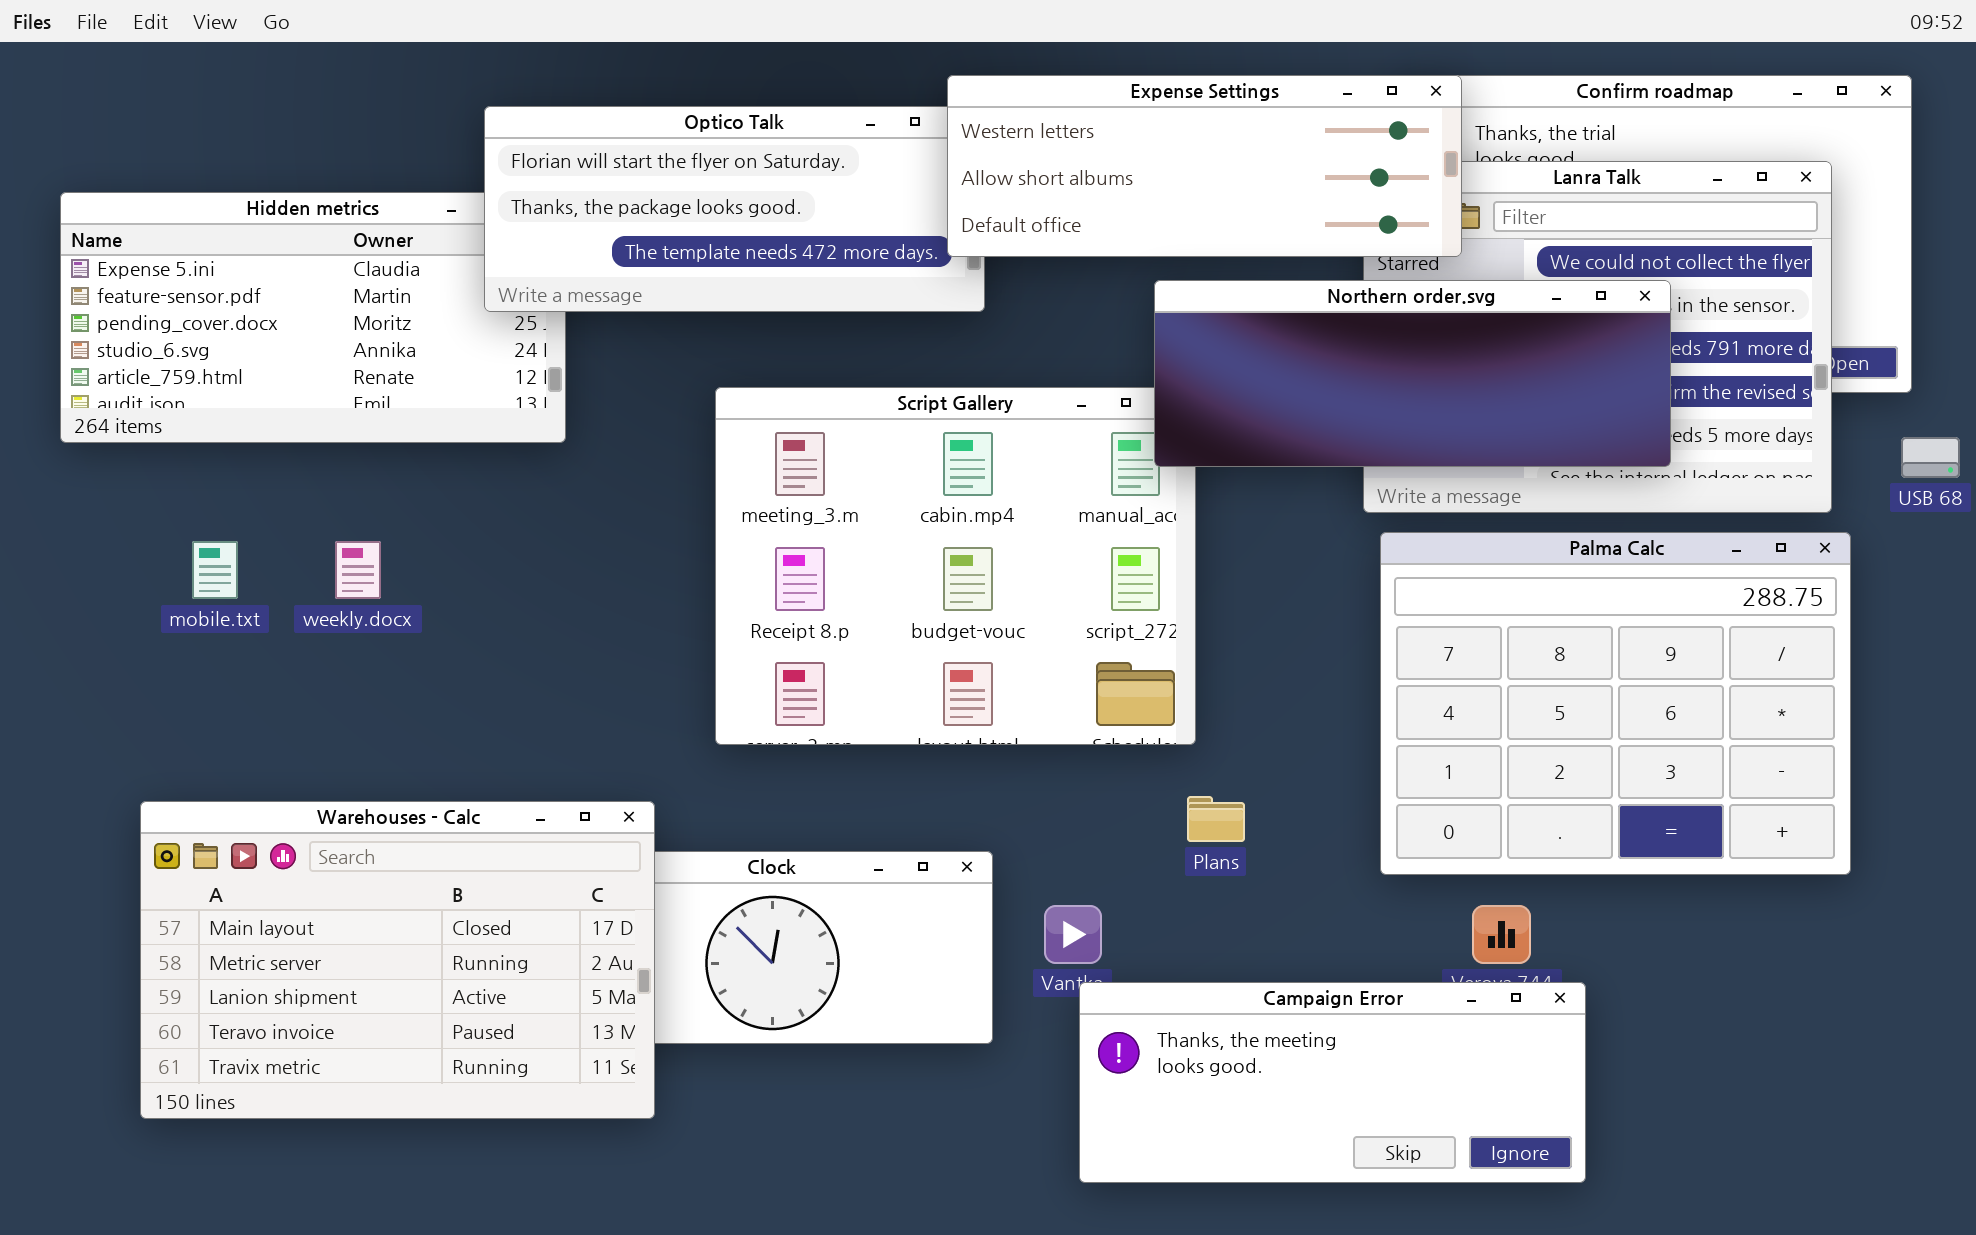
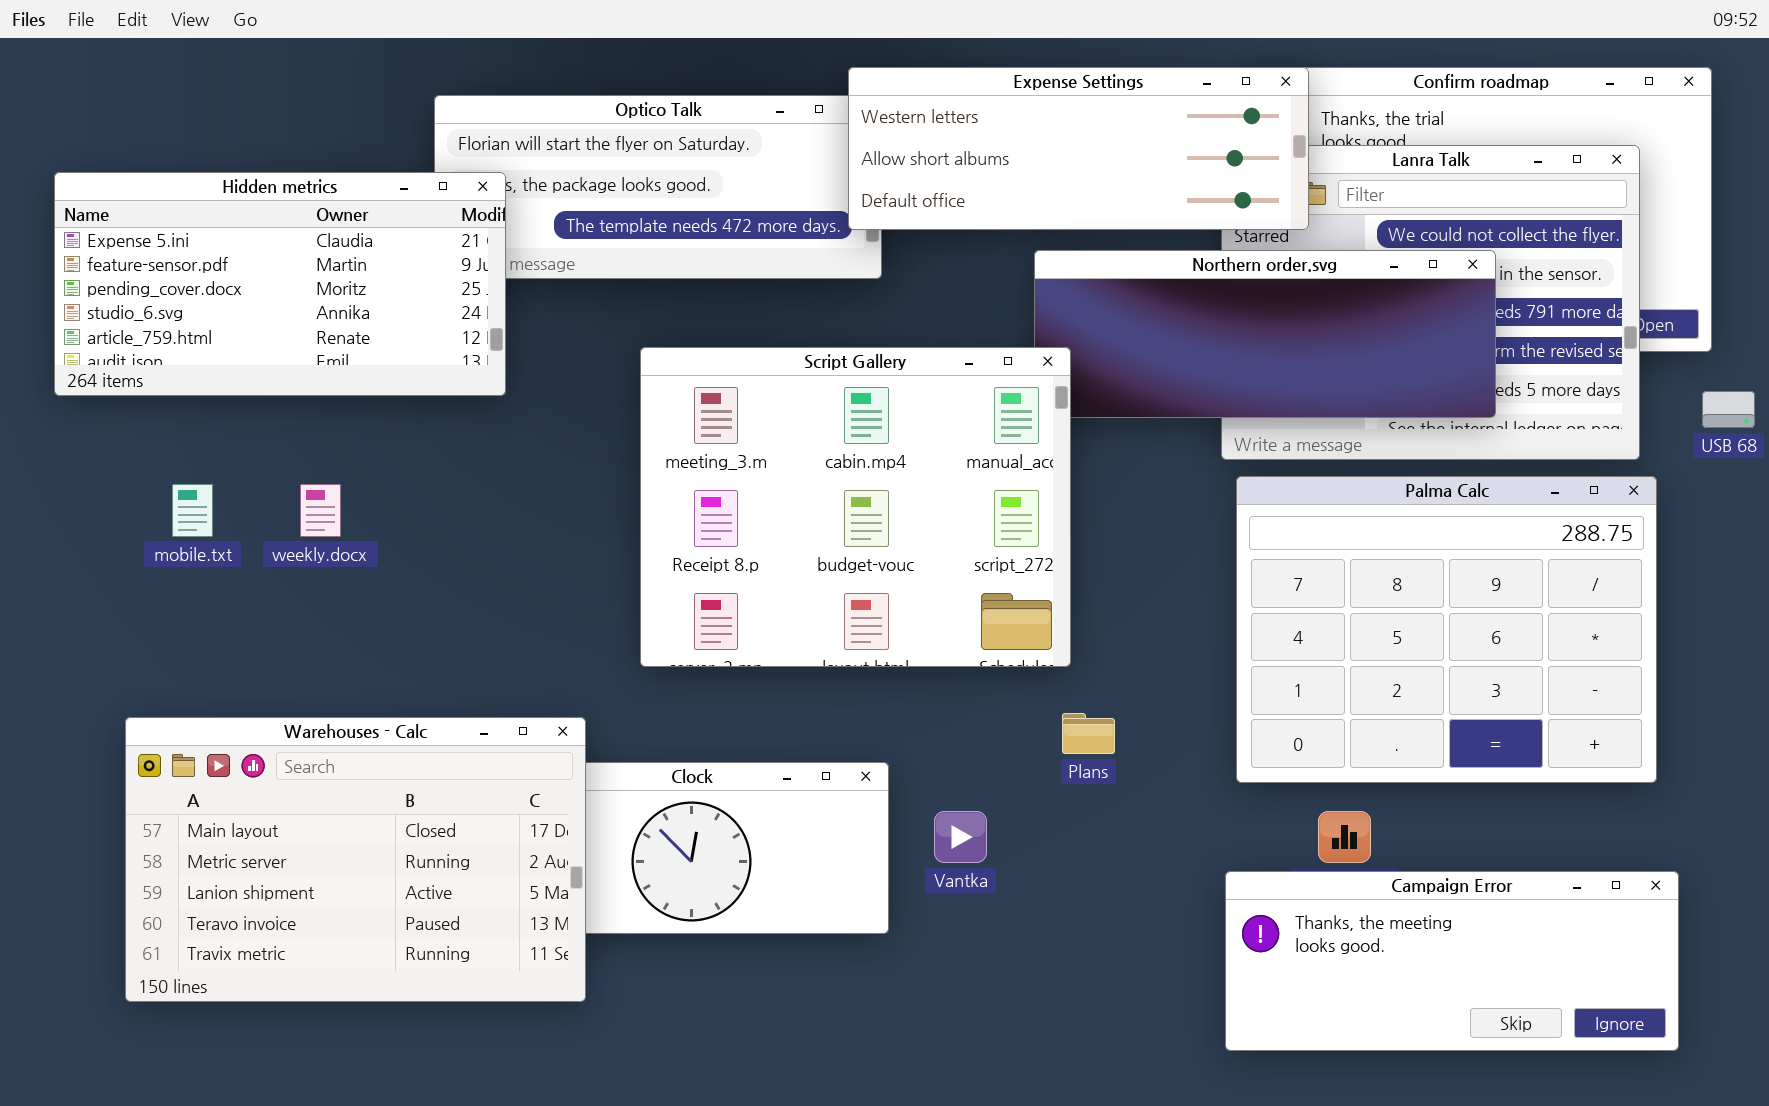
Hidden metrics: [60,192,566,443] -> [54,172,506,396], raised
Script Gallery: [715,387,1196,745] -> [640,347,1071,667], raised
Campaign Error: [1079,982,1586,1183] -> [1225,871,1679,1051], moved

